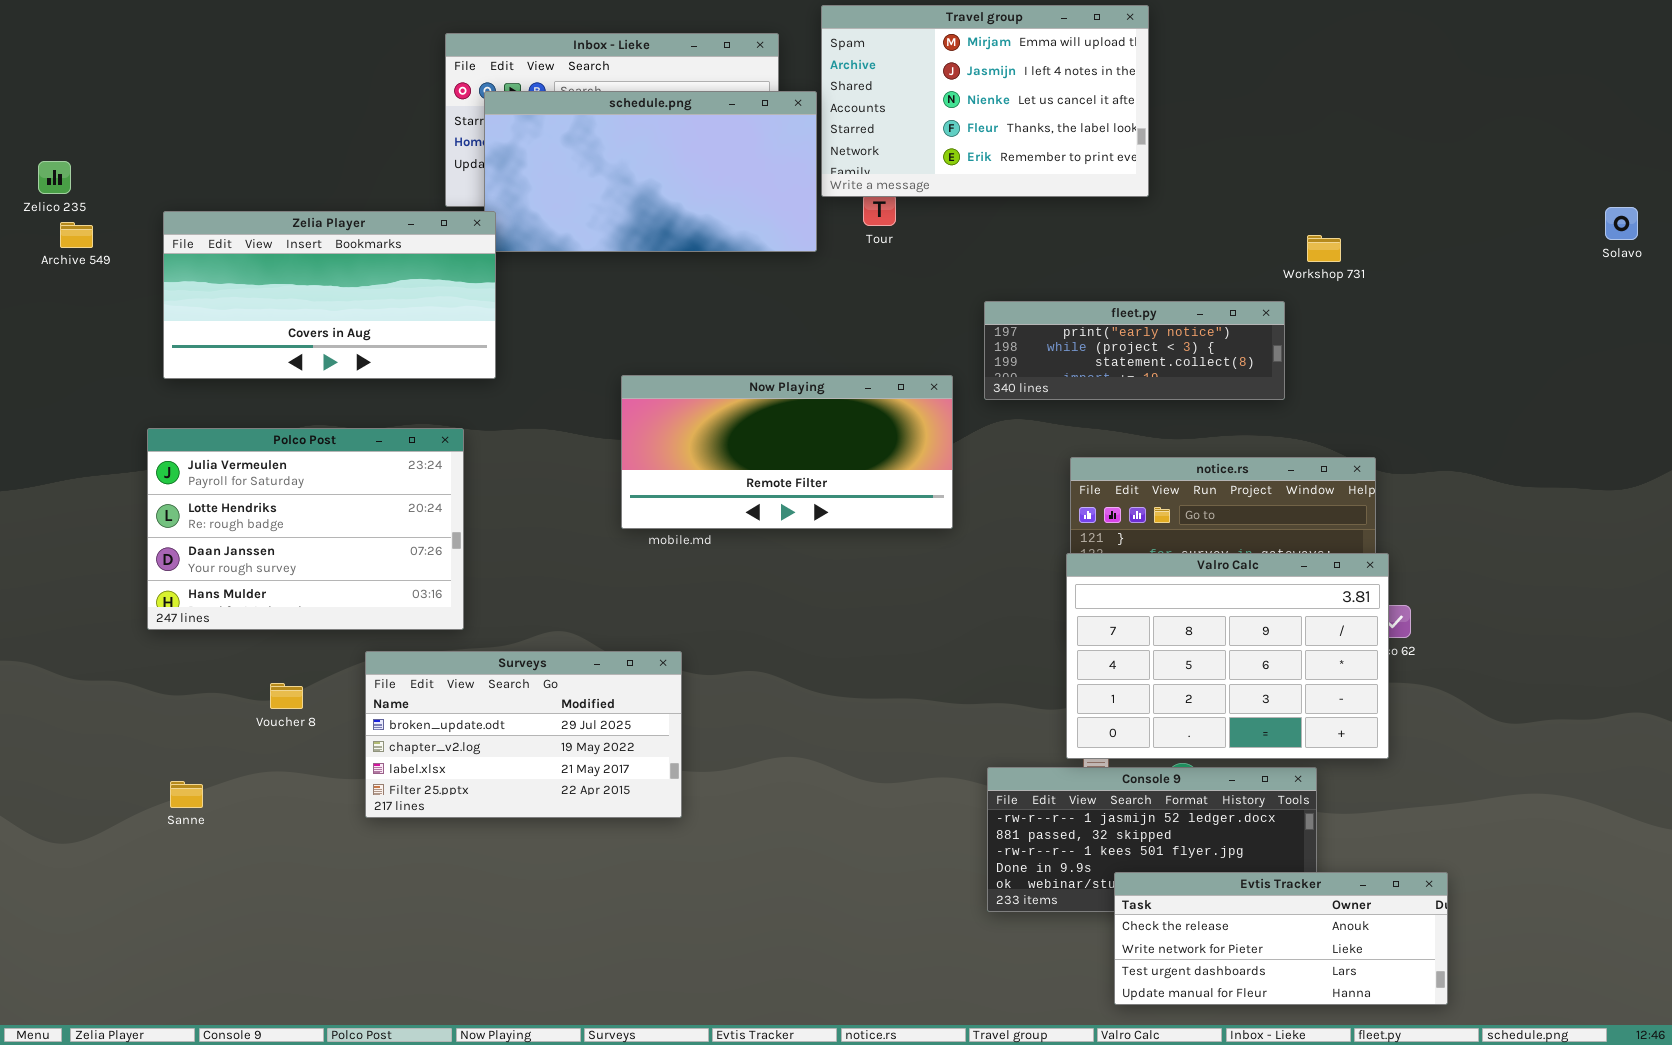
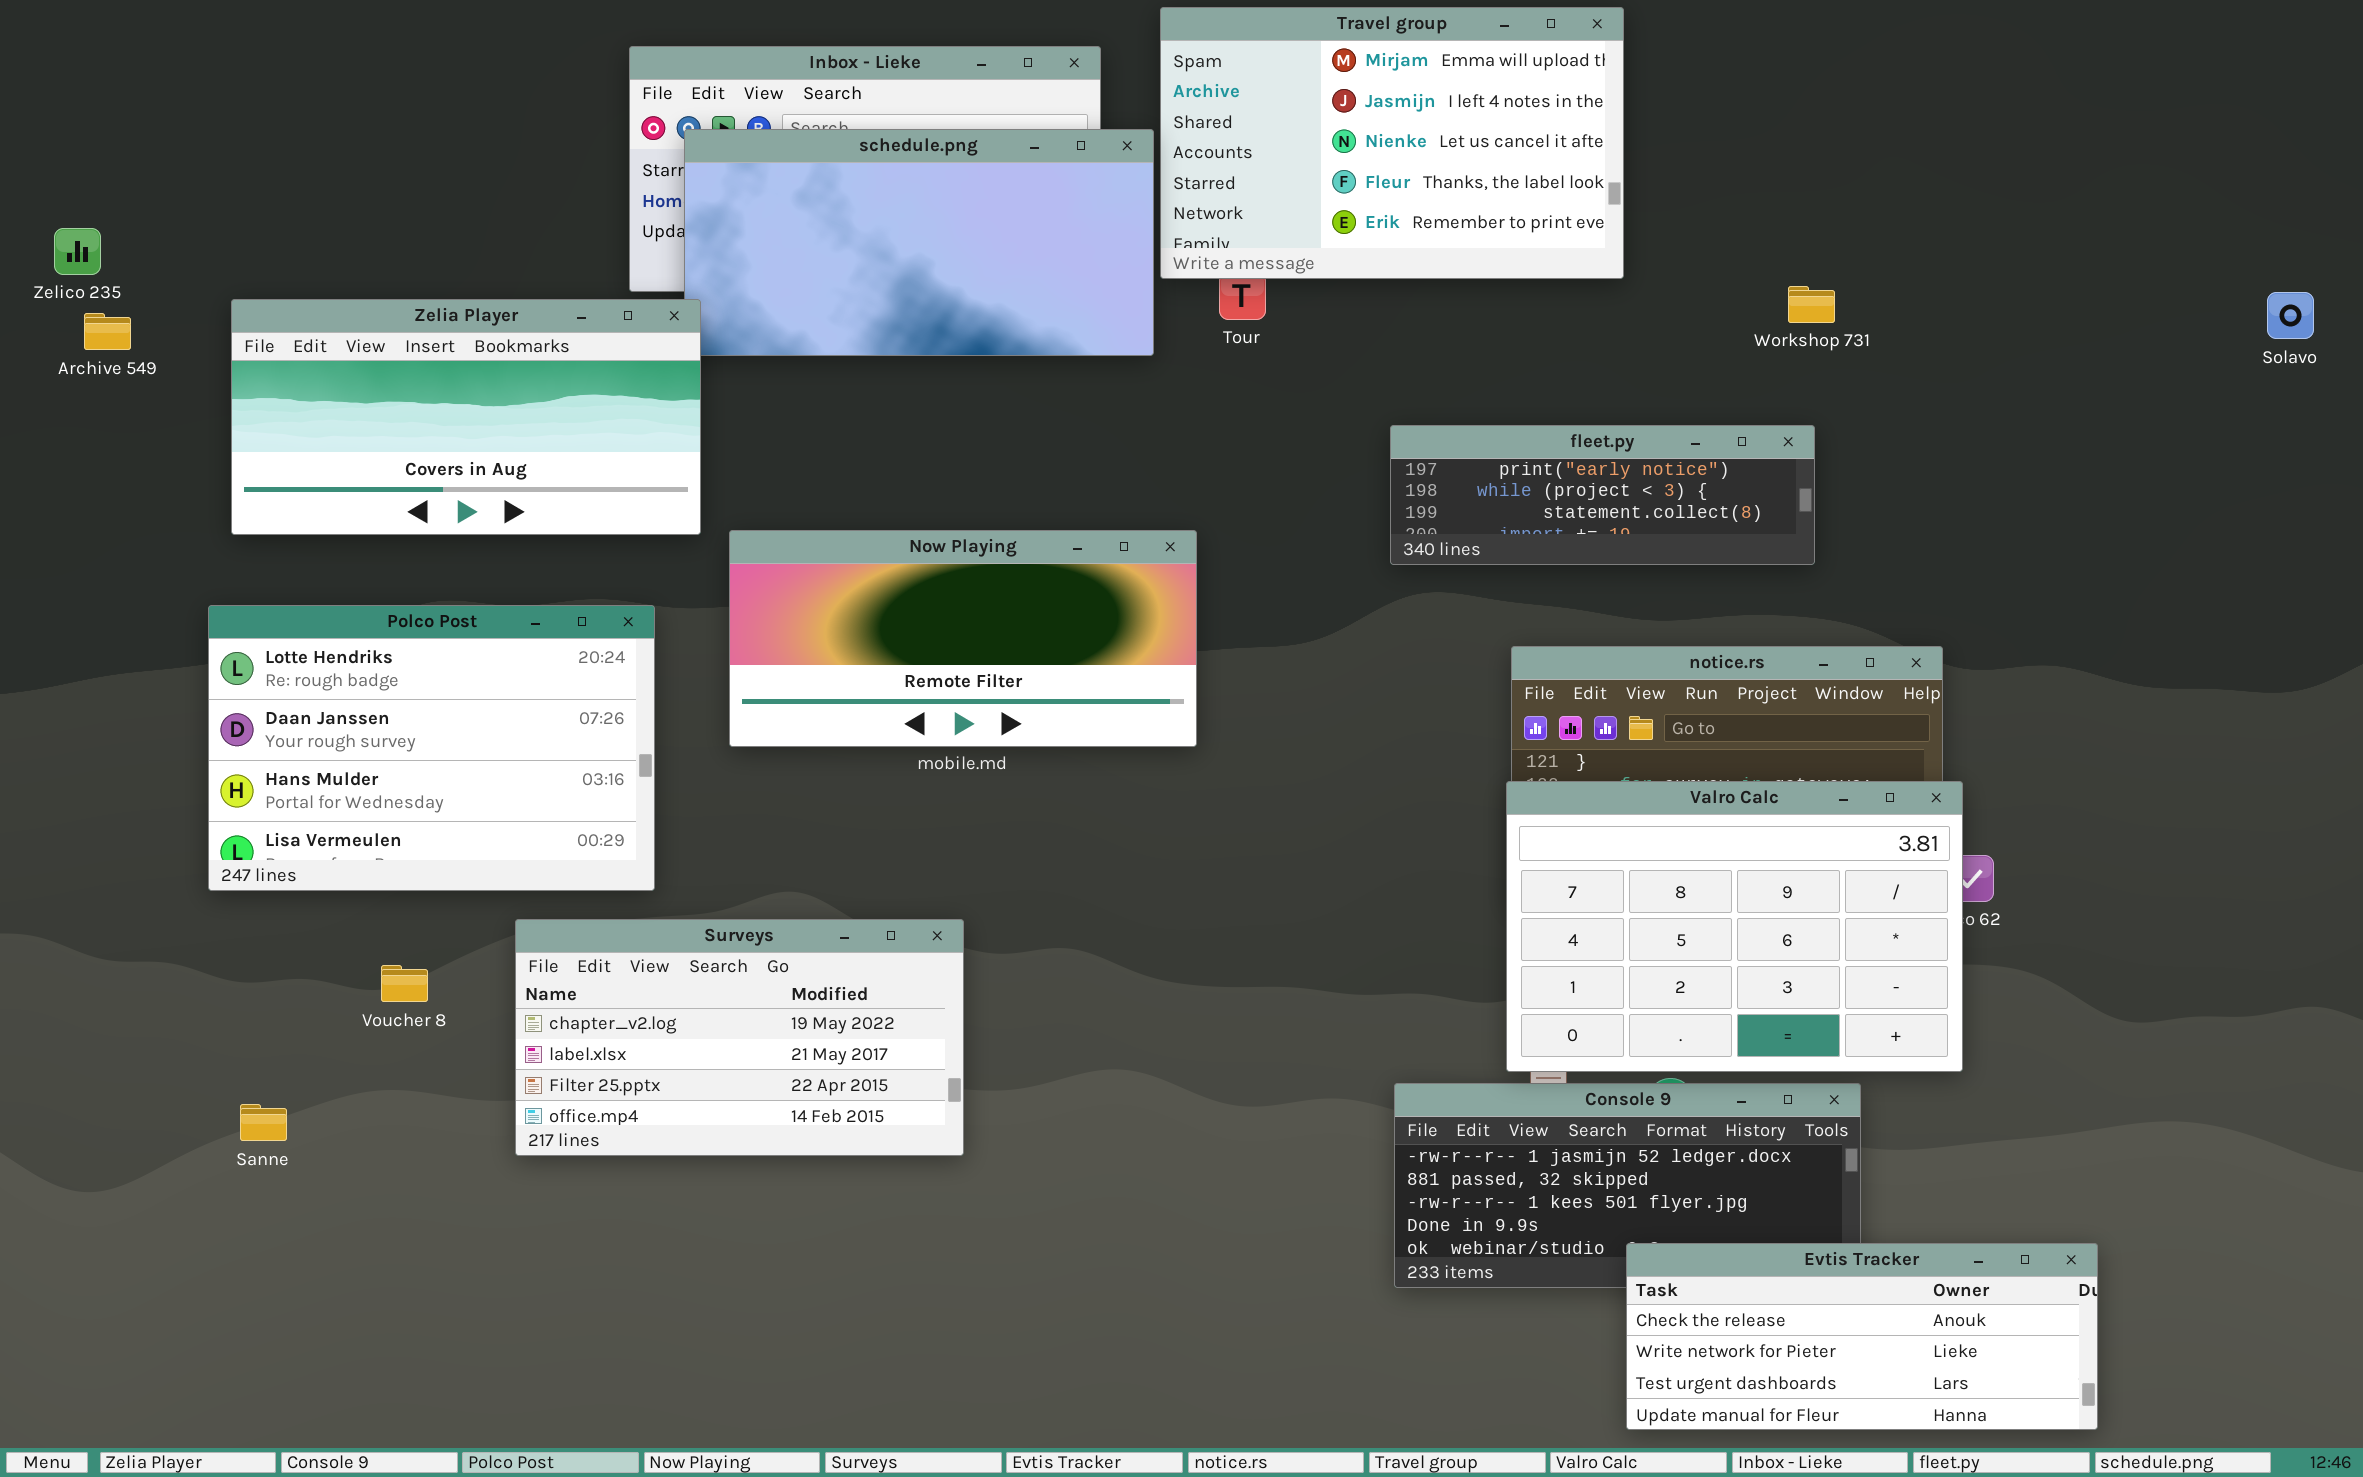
Workshop 731: [1307,235,1341,262] -> [1788,286,1835,323], moved
Now Playing: [621,375,953,529] -> [729,530,1197,747], moved
Polco Post: [147,428,464,630] -> [208,605,655,891], scrolled down 1 row
Surveys: [365,651,682,818] -> [515,919,964,1156], scrolled down 1 row
Evtis Tracker: [1114,872,1448,1005] -> [1626,1243,2098,1430], moved

